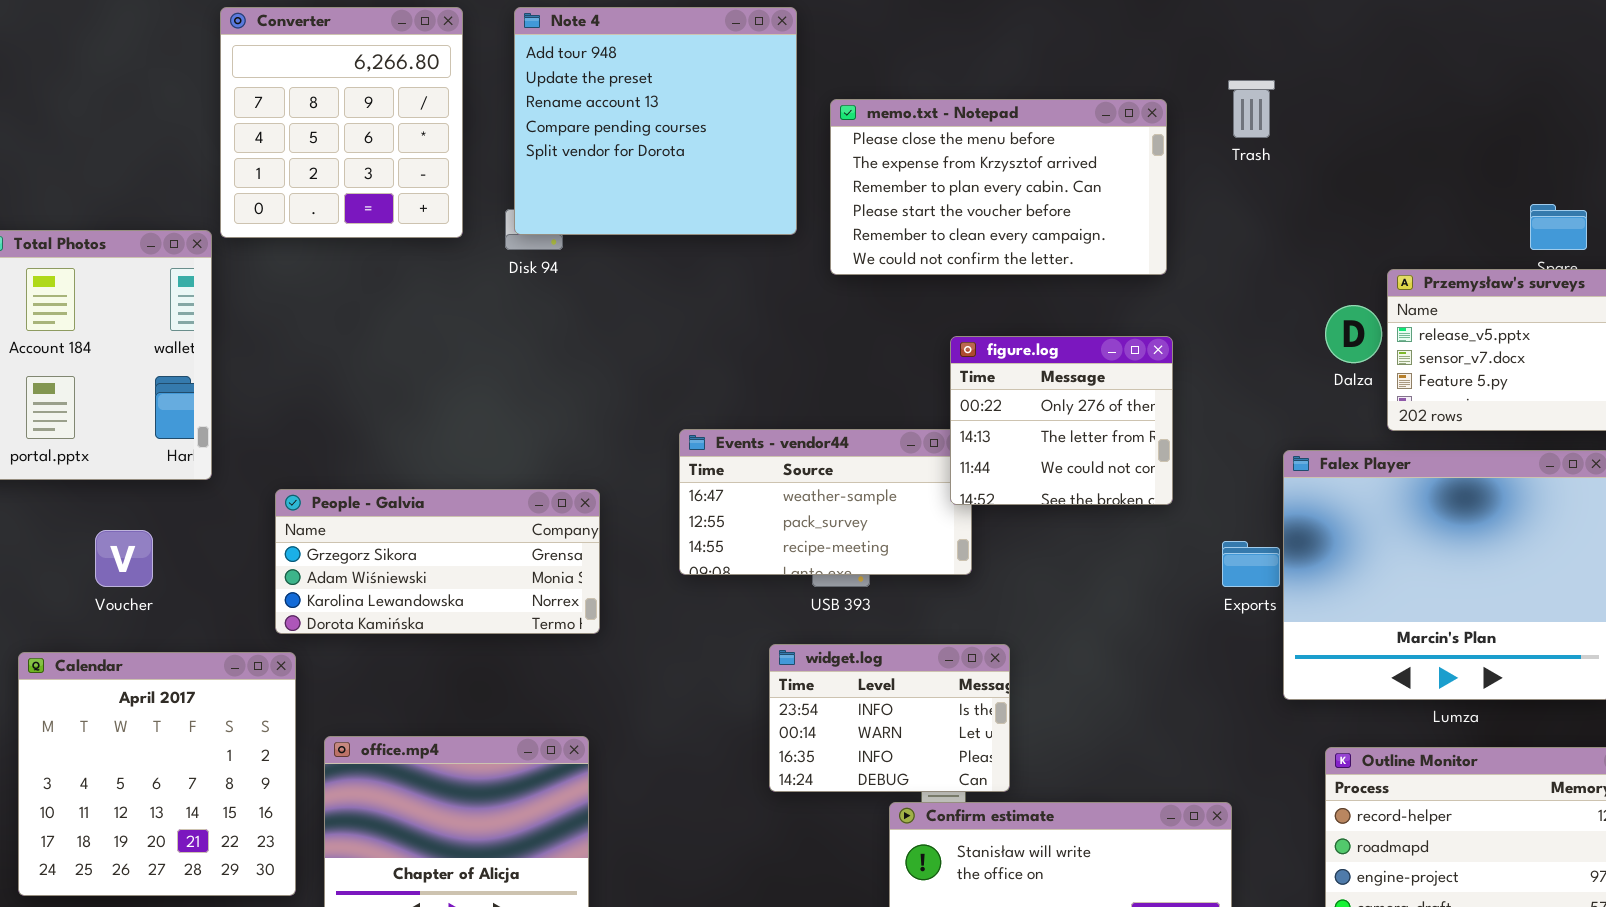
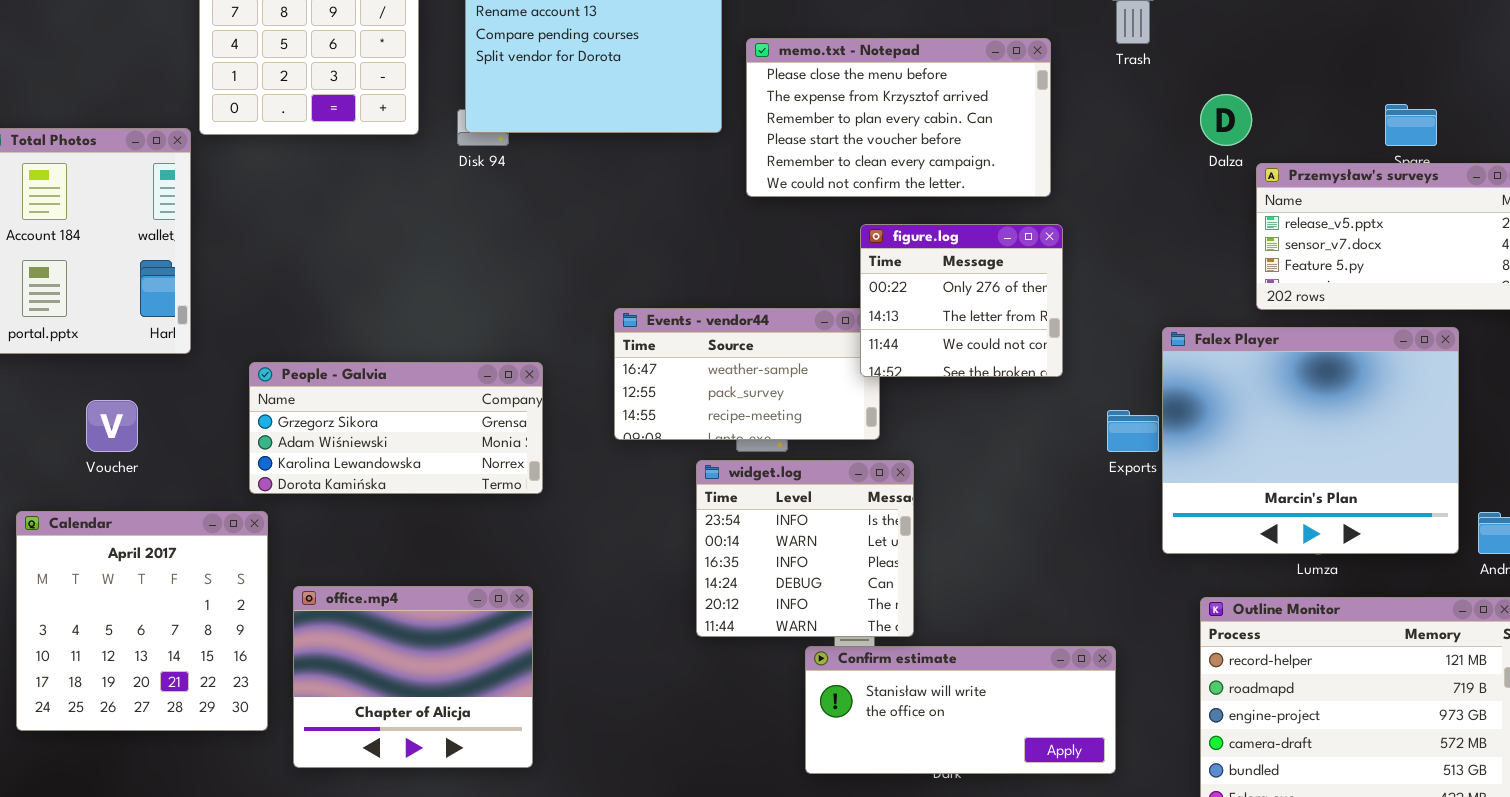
memo.txt - Notepad: [830,99,1167,275] -> [746,38,1051,197], moved
Dalza: [1325,305,1382,363] -> [1200,94,1252,146], moved
widget.log: [769,644,1010,792] -> [696,460,914,637], resized

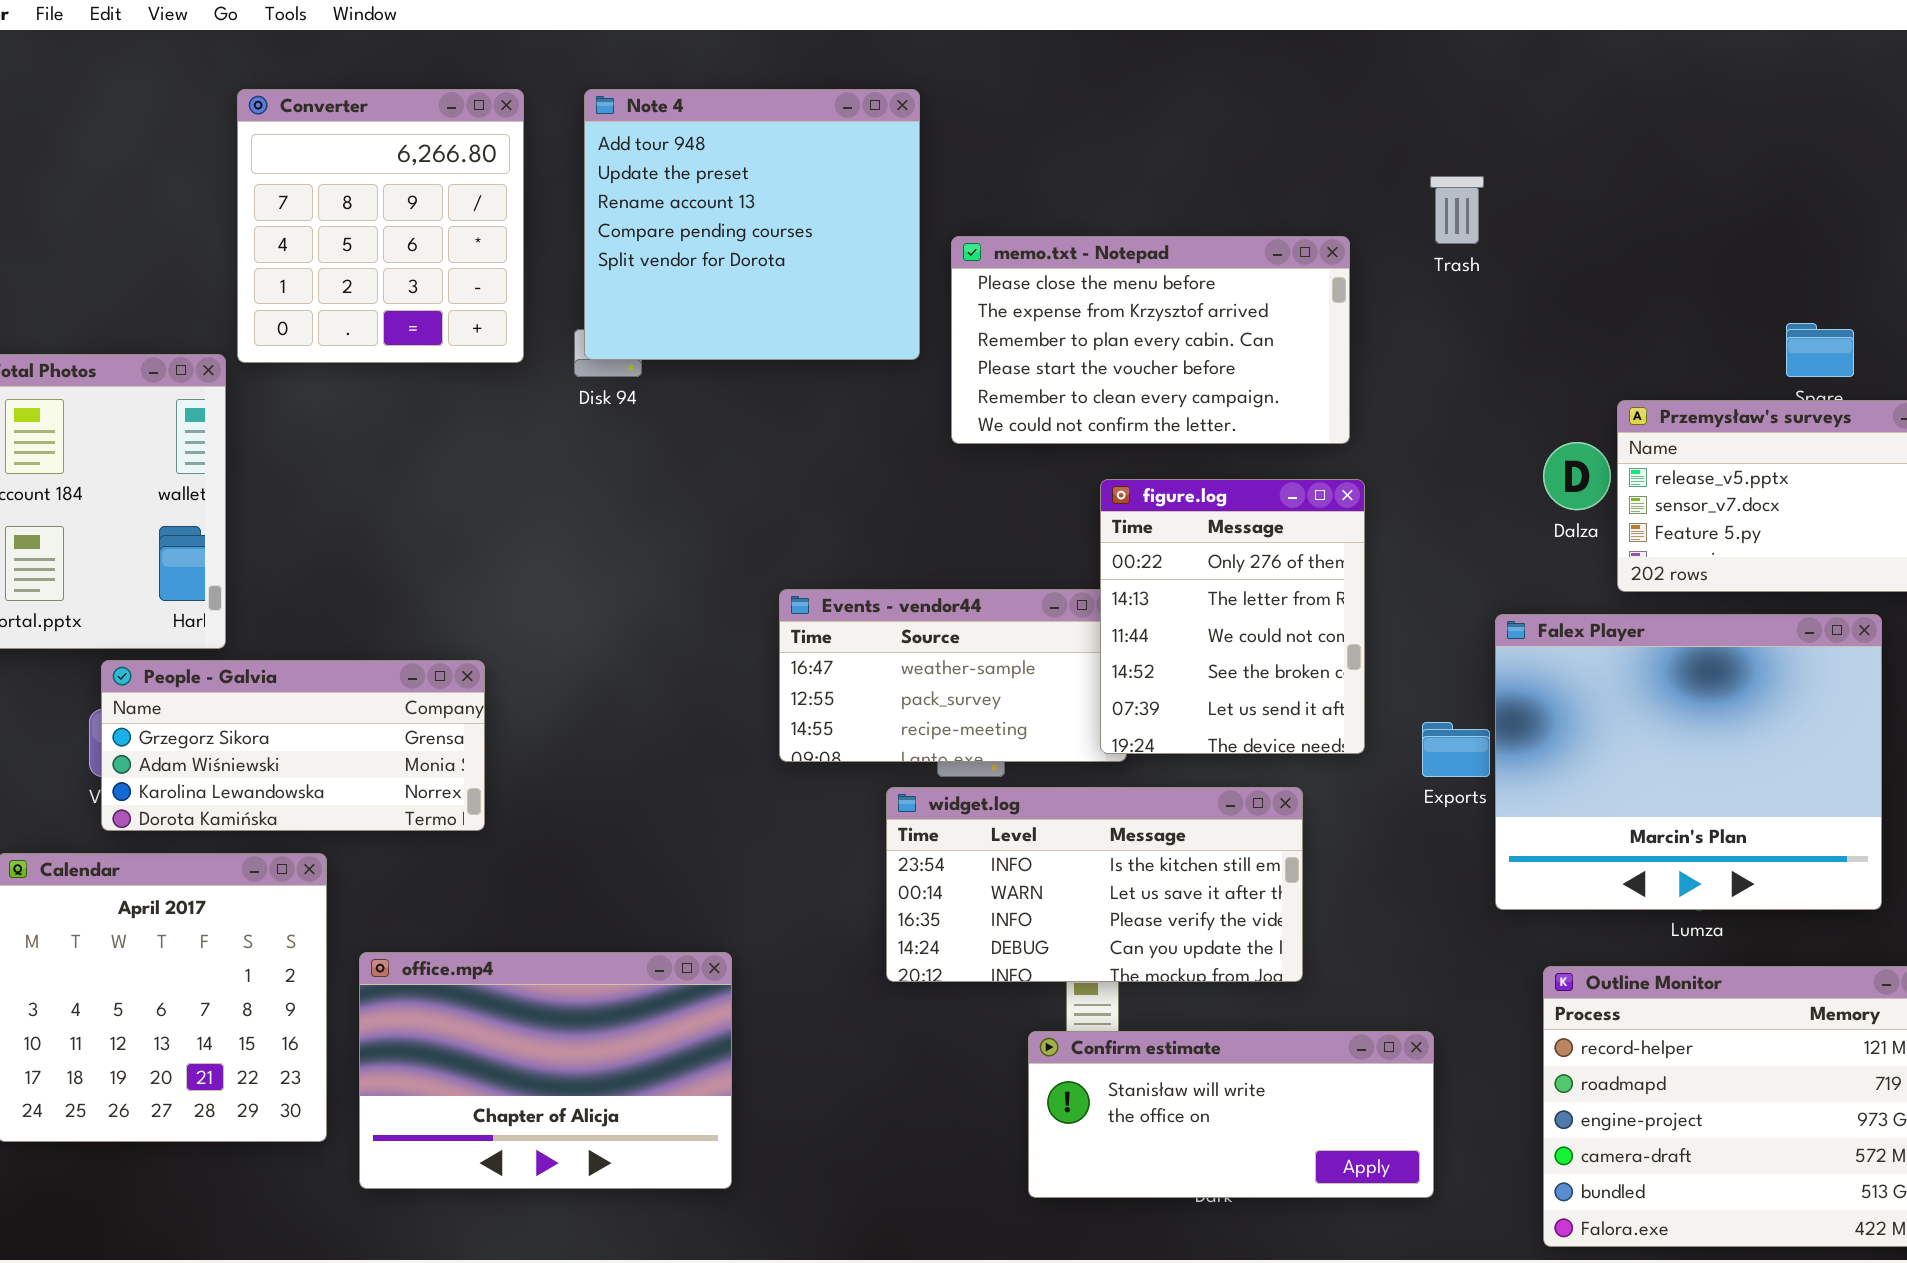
Dalza: [1200,94,1252,146] -> [1543,442,1611,510], moved
figure.log: [860,224,1063,377] -> [1100,479,1365,754], resized
People - Galvia: [249,362,543,494] -> [101,660,485,831], moved
widget.log: [696,460,914,637] -> [886,787,1303,982], resized
office.mp4: [293,586,533,768] -> [359,952,732,1189], resized

